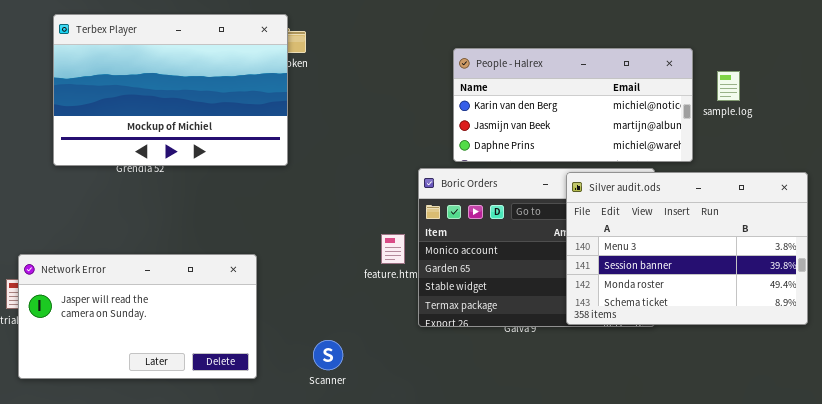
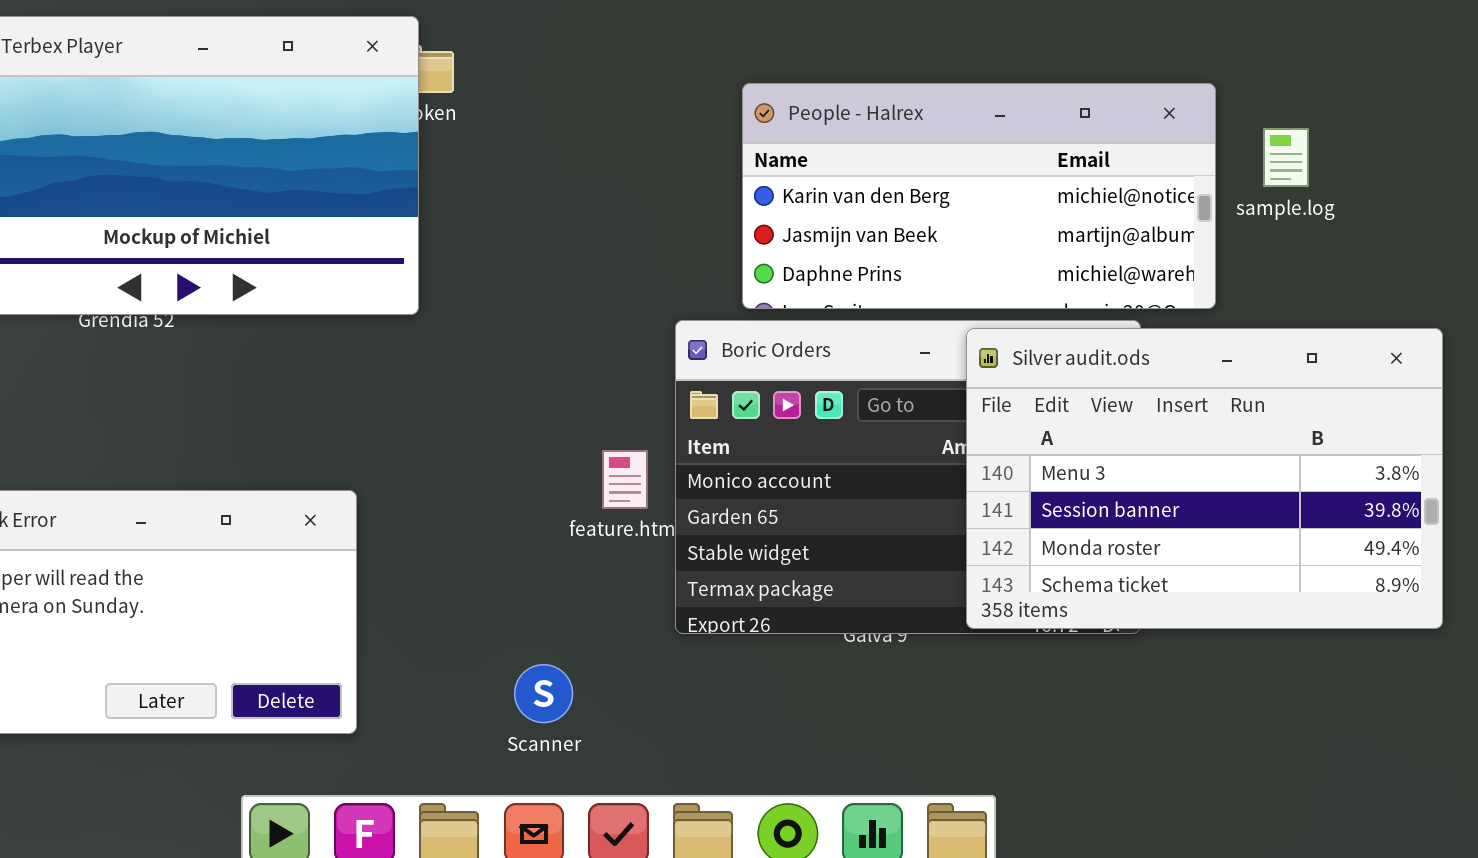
Scanner: [313,340,343,370] -> [514,664,573,723], moved

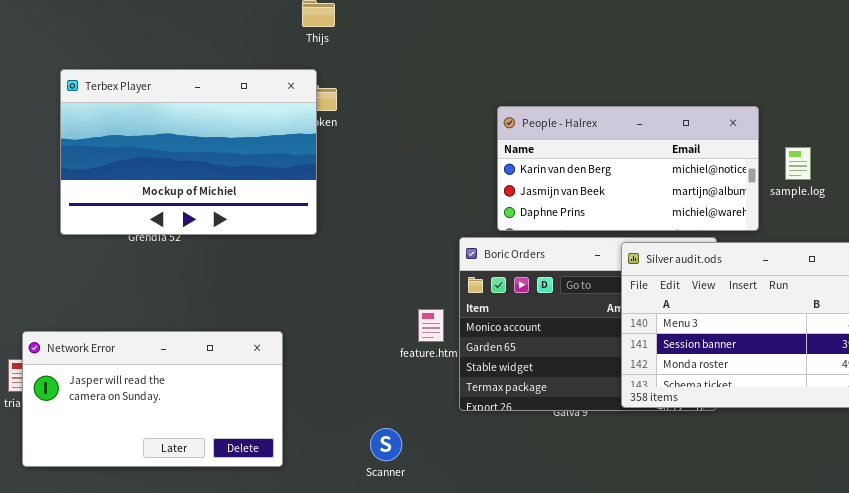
sample.log: [1263,128,1309,187] -> [785,147,811,180], moved

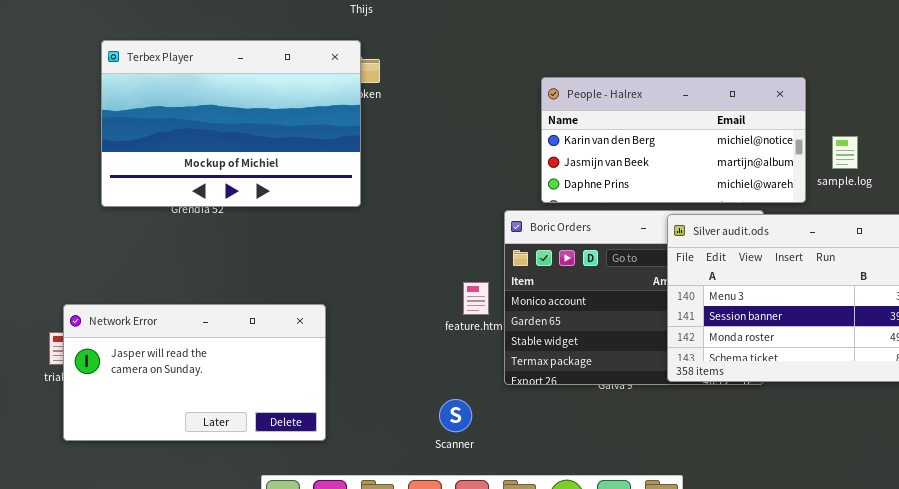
sample.log: [785,147,811,180] -> [832,136,858,169], moved
Scanner: [370,428,402,461] -> [439,399,472,432], moved

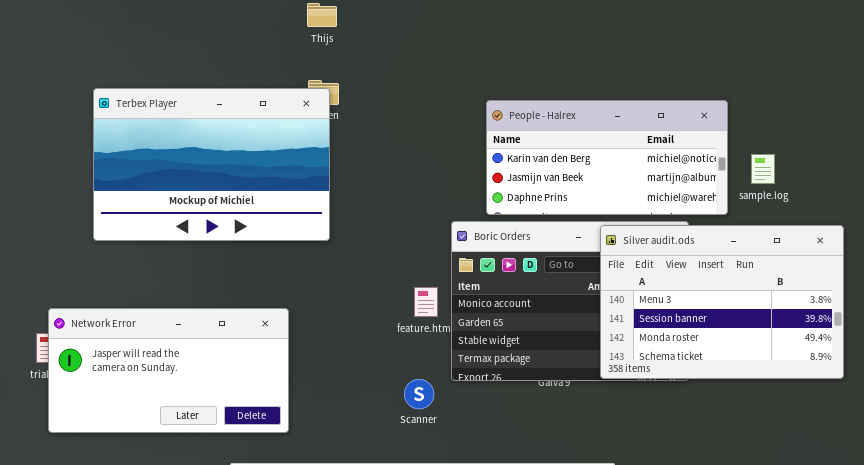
Terbex Player: [101,40,361,207] -> [93,88,330,241], moved
Scanner: [439,399,472,432] -> [404,379,434,409], moved

